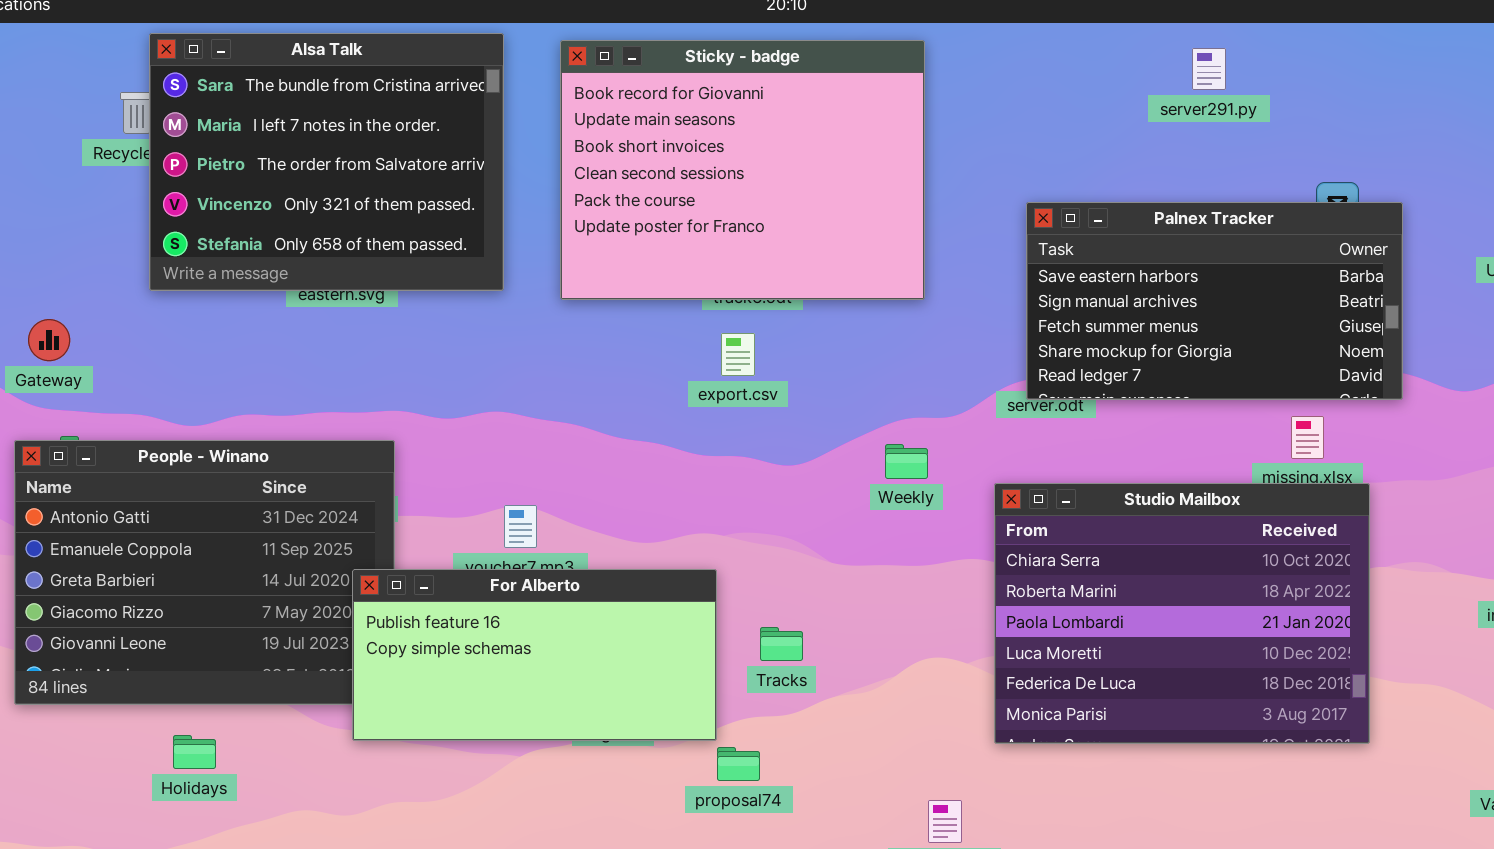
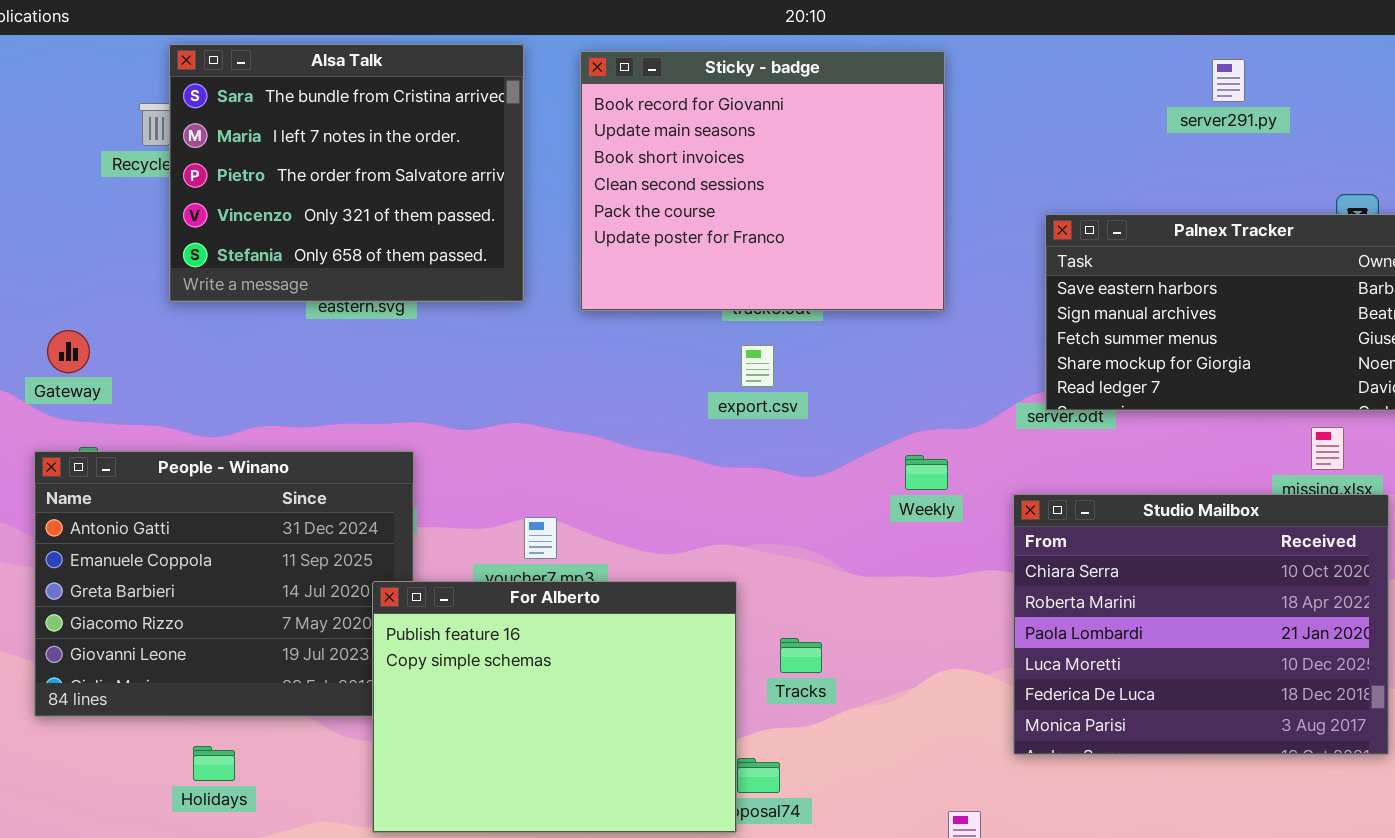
For Alberto: [352,569,717,741] -> [372,581,737,833], resized

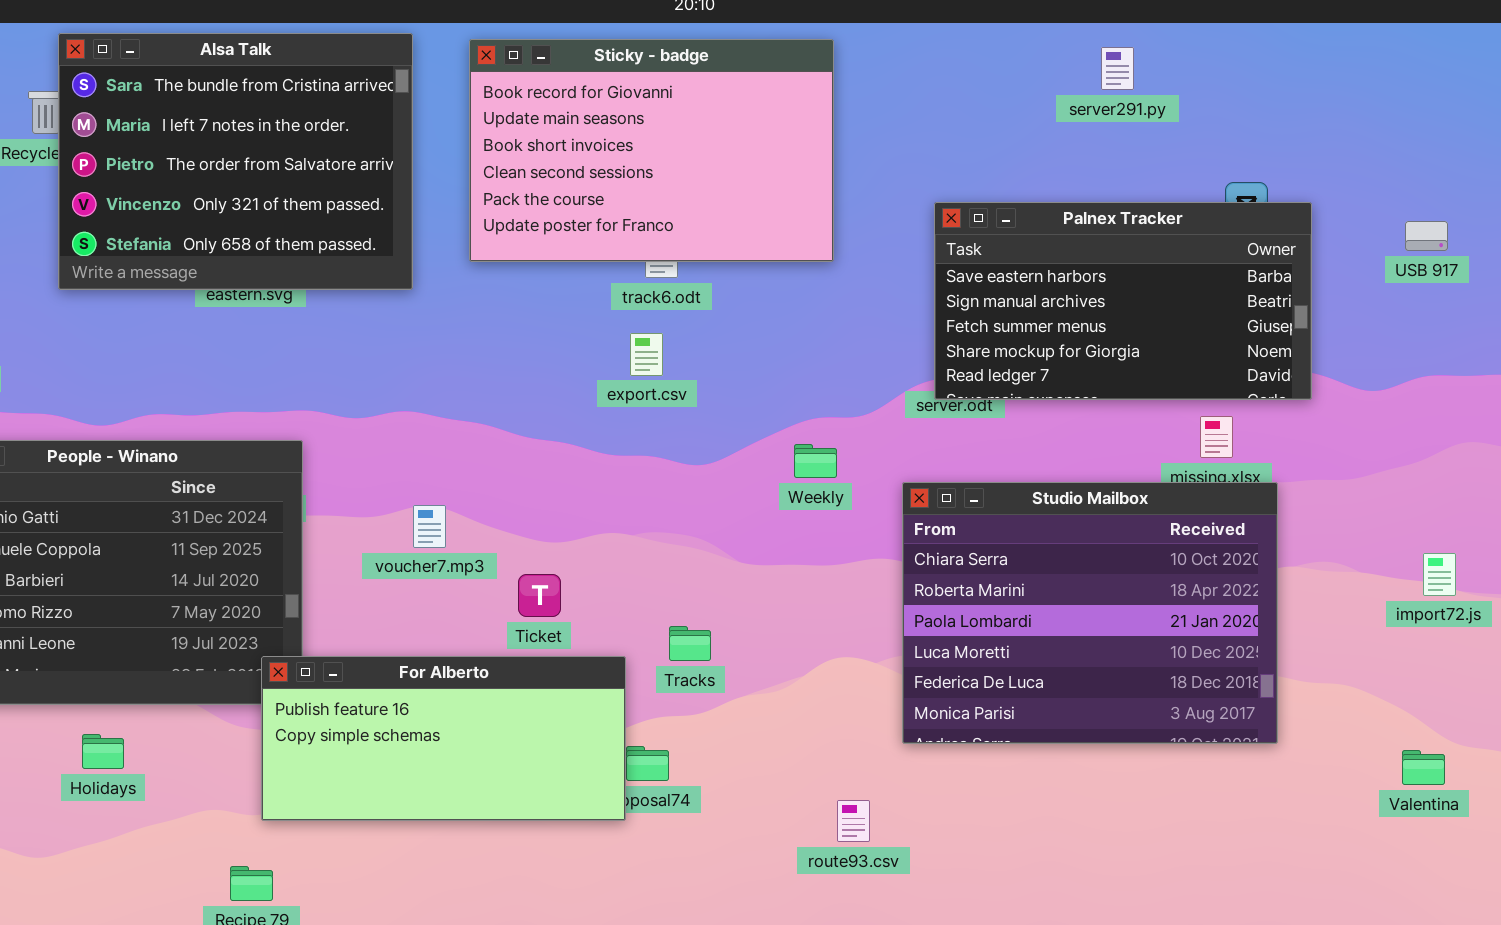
Sticky - badge: [580,51,945,311] -> [469,39,834,262], resized
For Alberto: [372,581,737,833] -> [261,656,626,821], resized

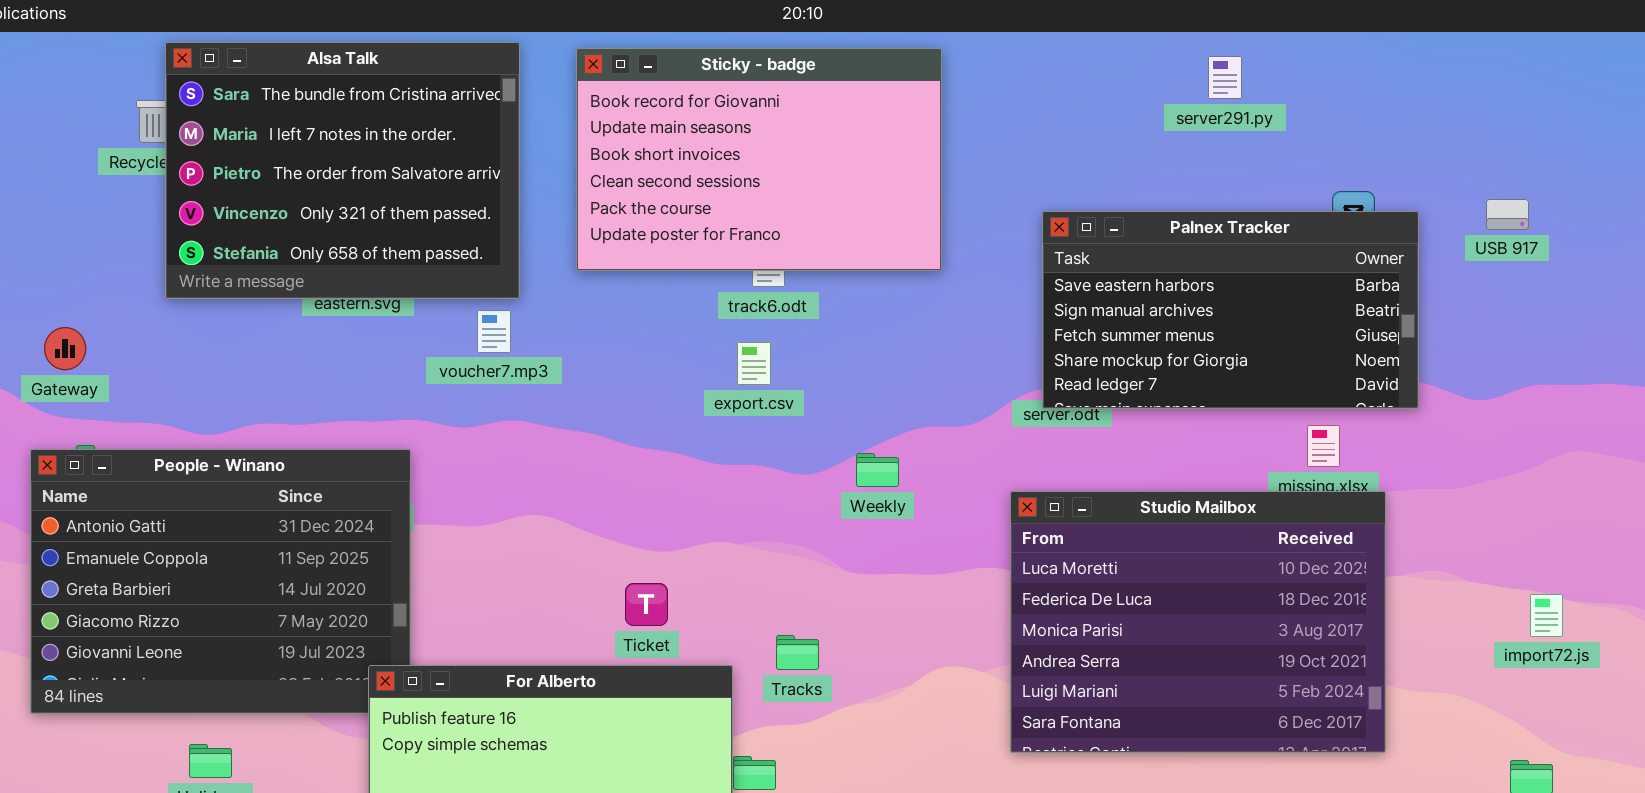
USB 917: [1405,221,1448,251] -> [1486,199,1529,230], moved
Weekly: [794,444,837,478] -> [856,453,899,487], moved
Studio Mailbox: [902,482,1278,744] -> [1010,491,1386,753], scrolled down 3 rows
voucher7.mp3: [413,505,446,548] -> [477,310,511,353], moved
import72.js: [1423,553,1456,596] -> [1530,594,1563,637], moved

